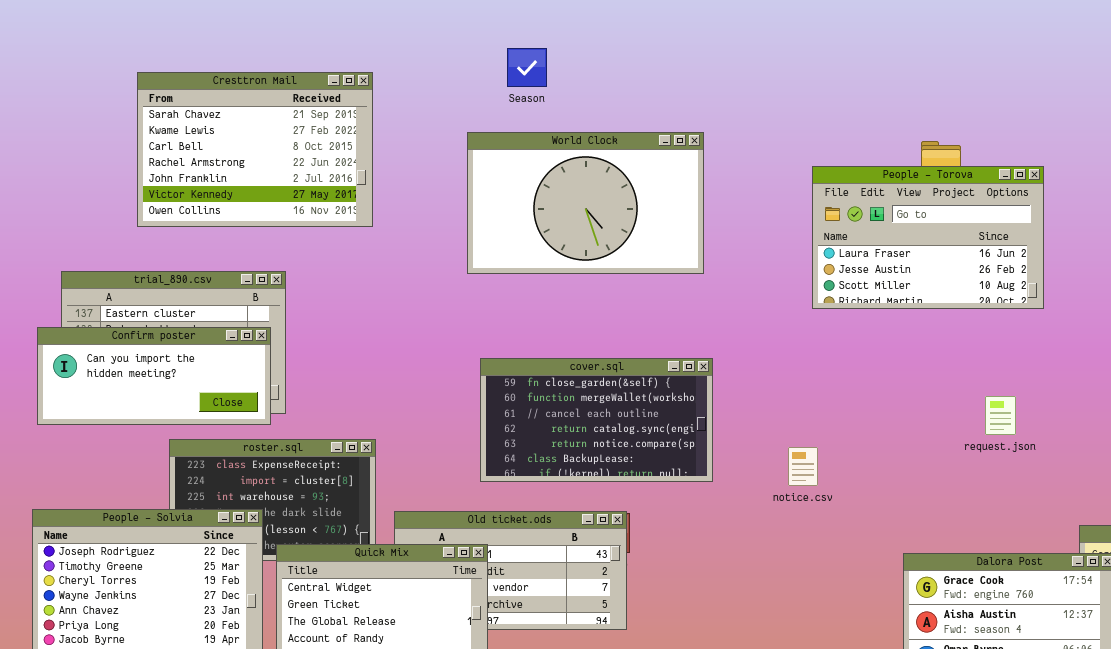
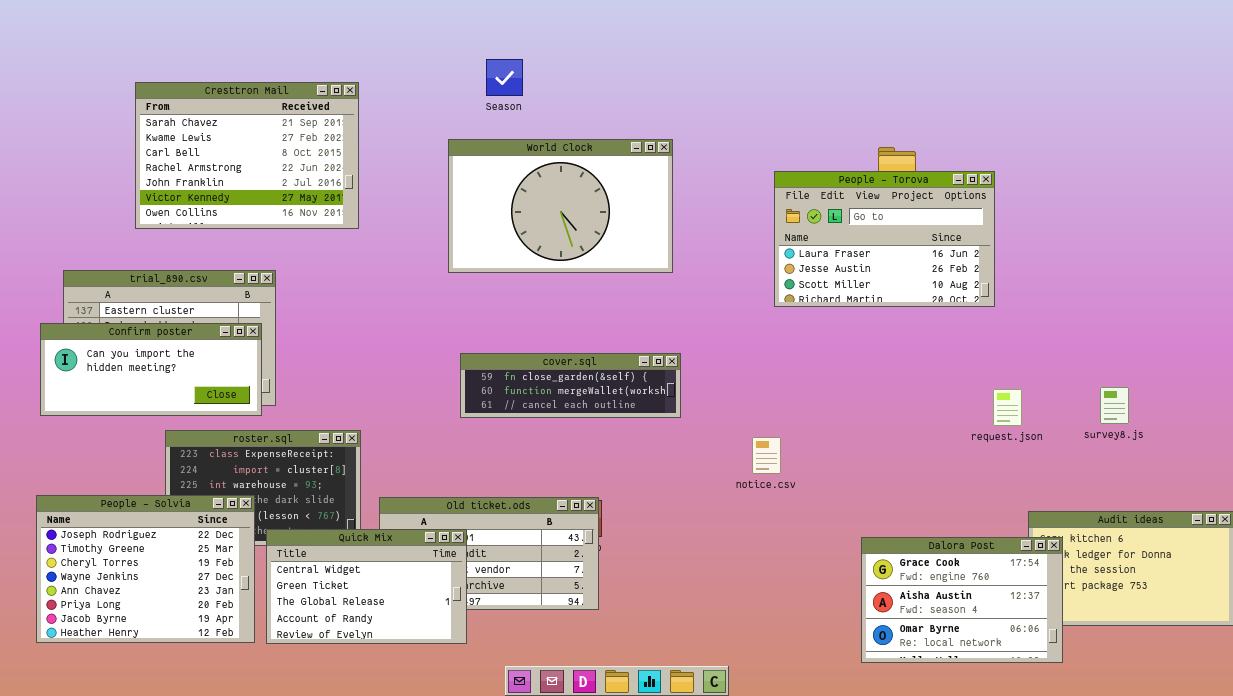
cover.sql: [480,358,713,482] -> [460,353,681,418], resized
request.json: [985,396,1016,435] -> [993,389,1022,426], moved

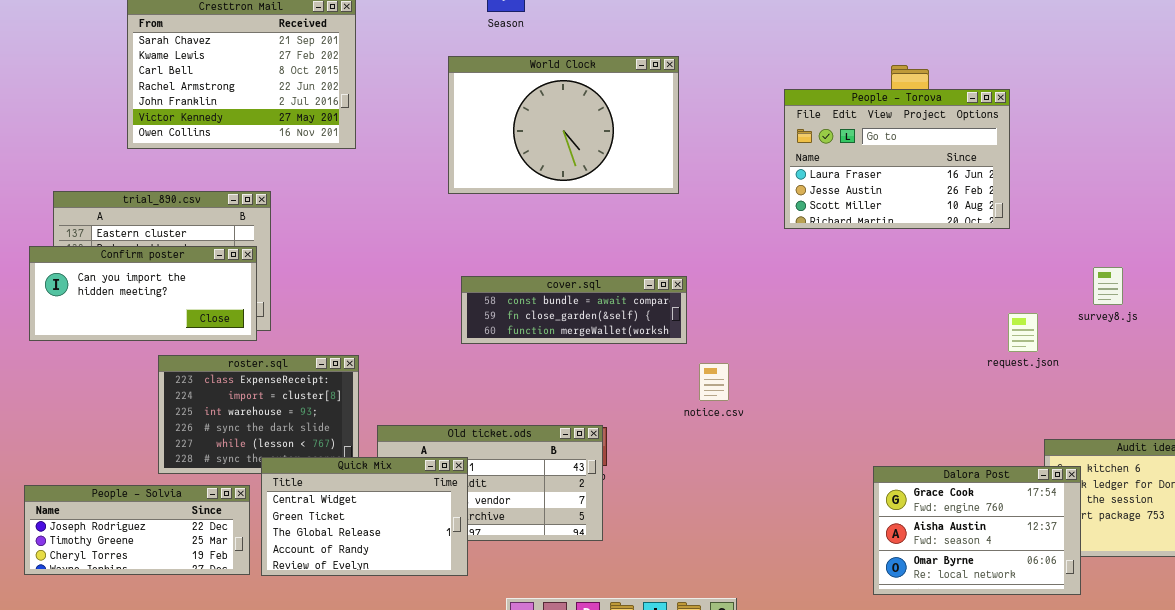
cover.sql: [460,353,681,418] -> [461,276,687,344], scrolled up 1 row
survey8.js: [1100,387,1129,424] -> [1093,267,1123,305], moved
notice.csv: [752,437,781,474] -> [699,363,729,401], moved
People - Solvia: [36,495,255,643] -> [24,485,250,575], resized

